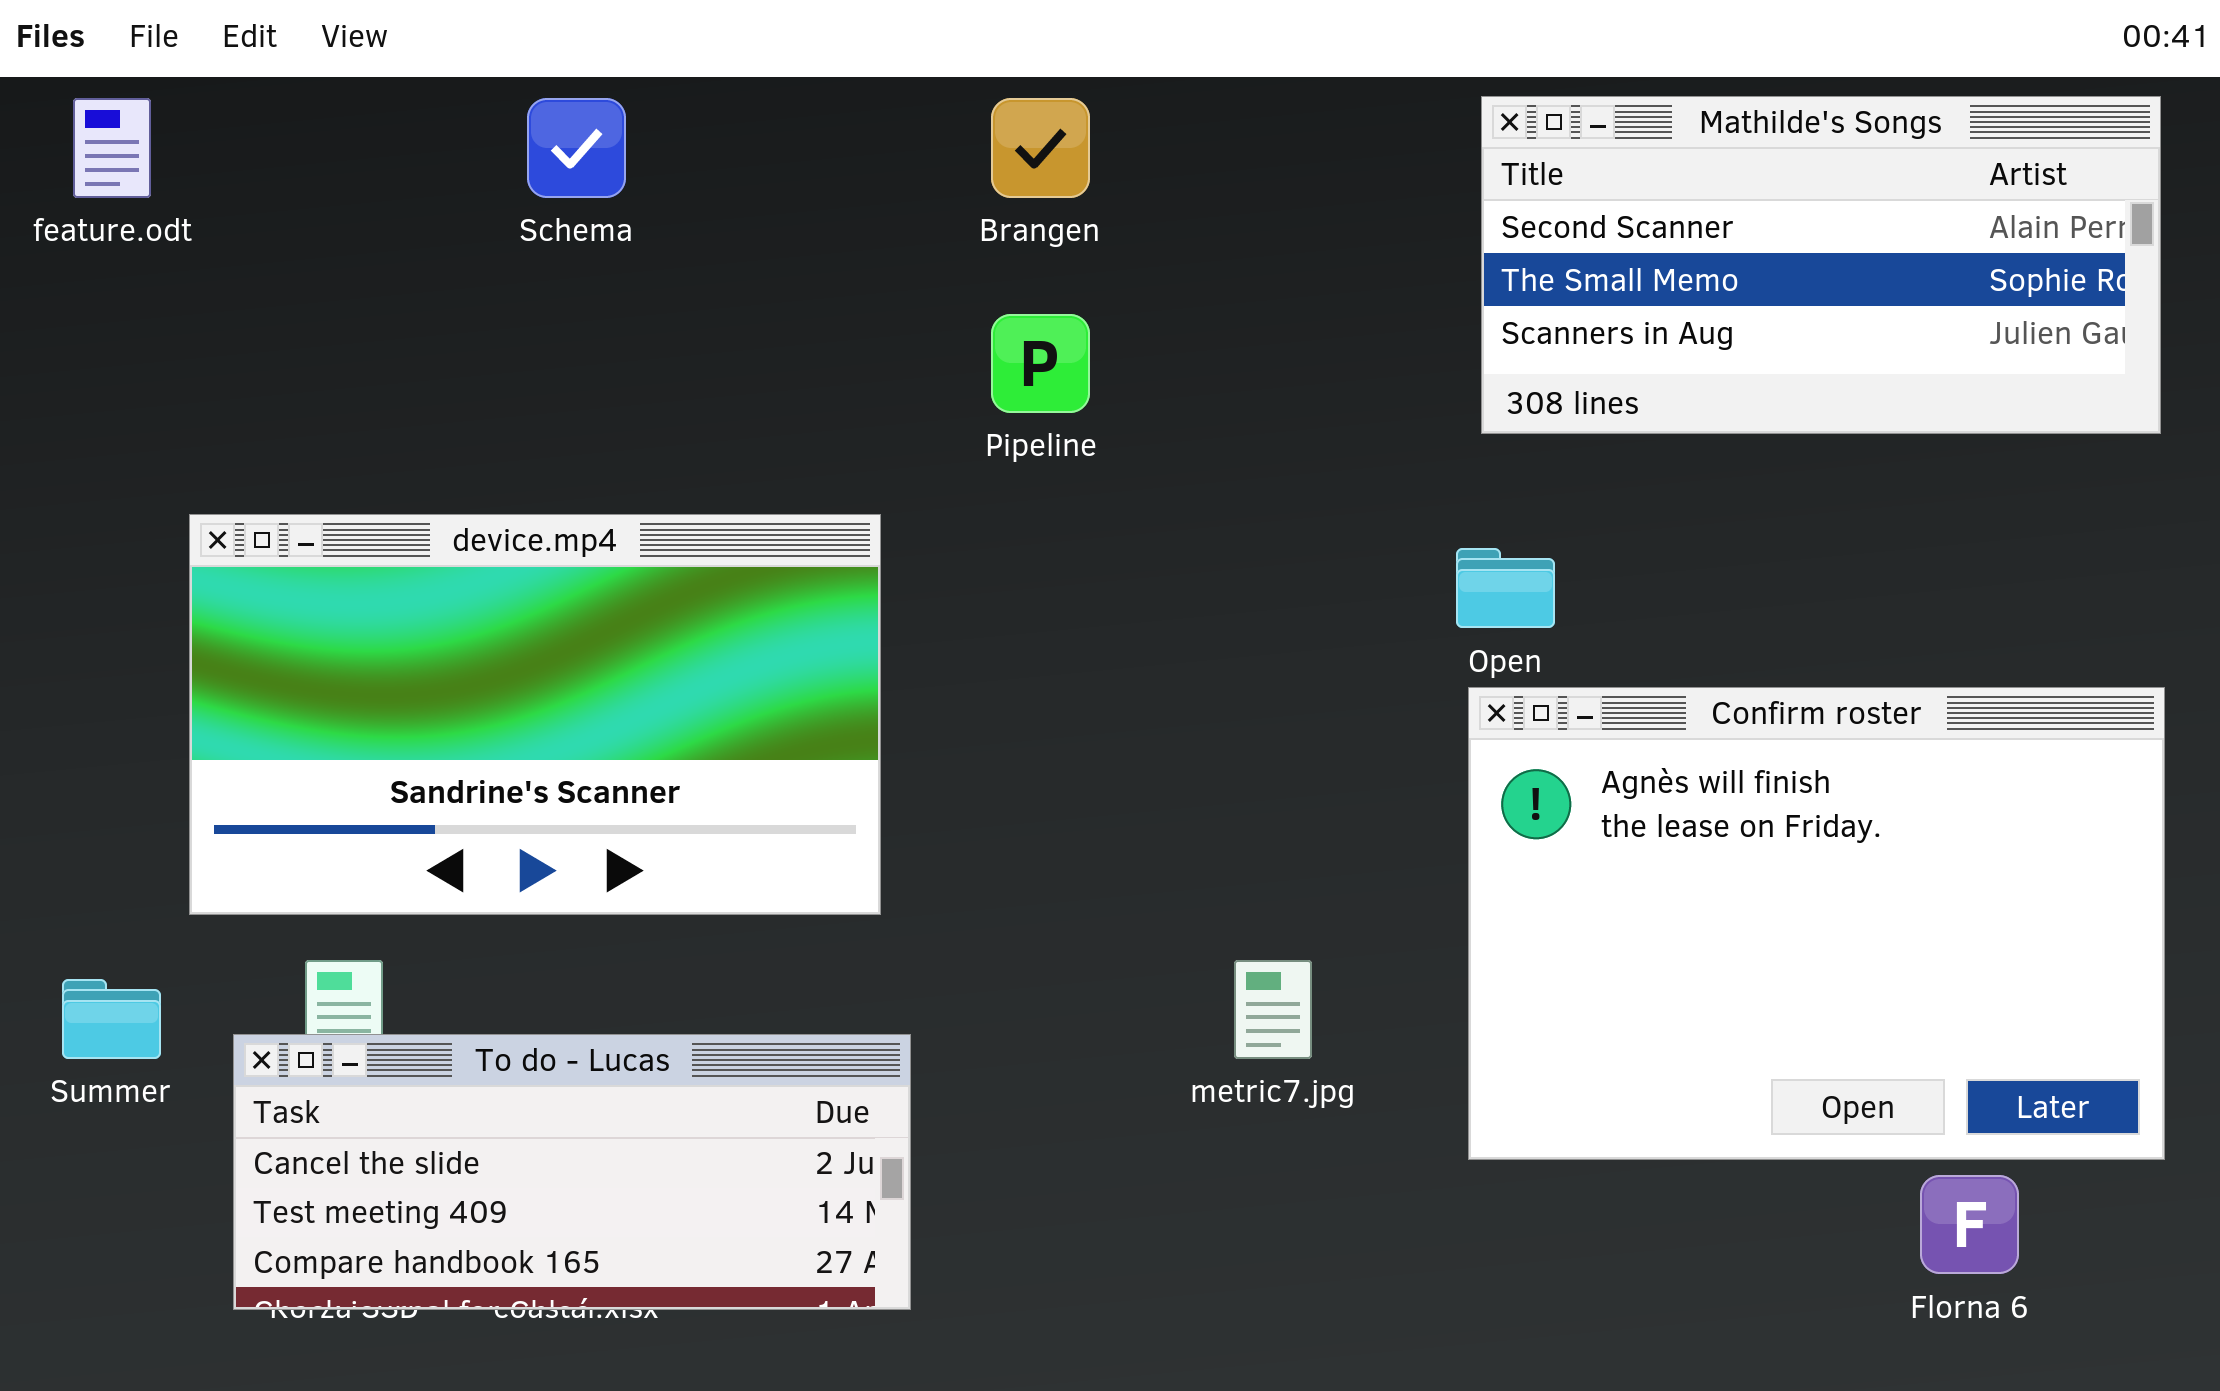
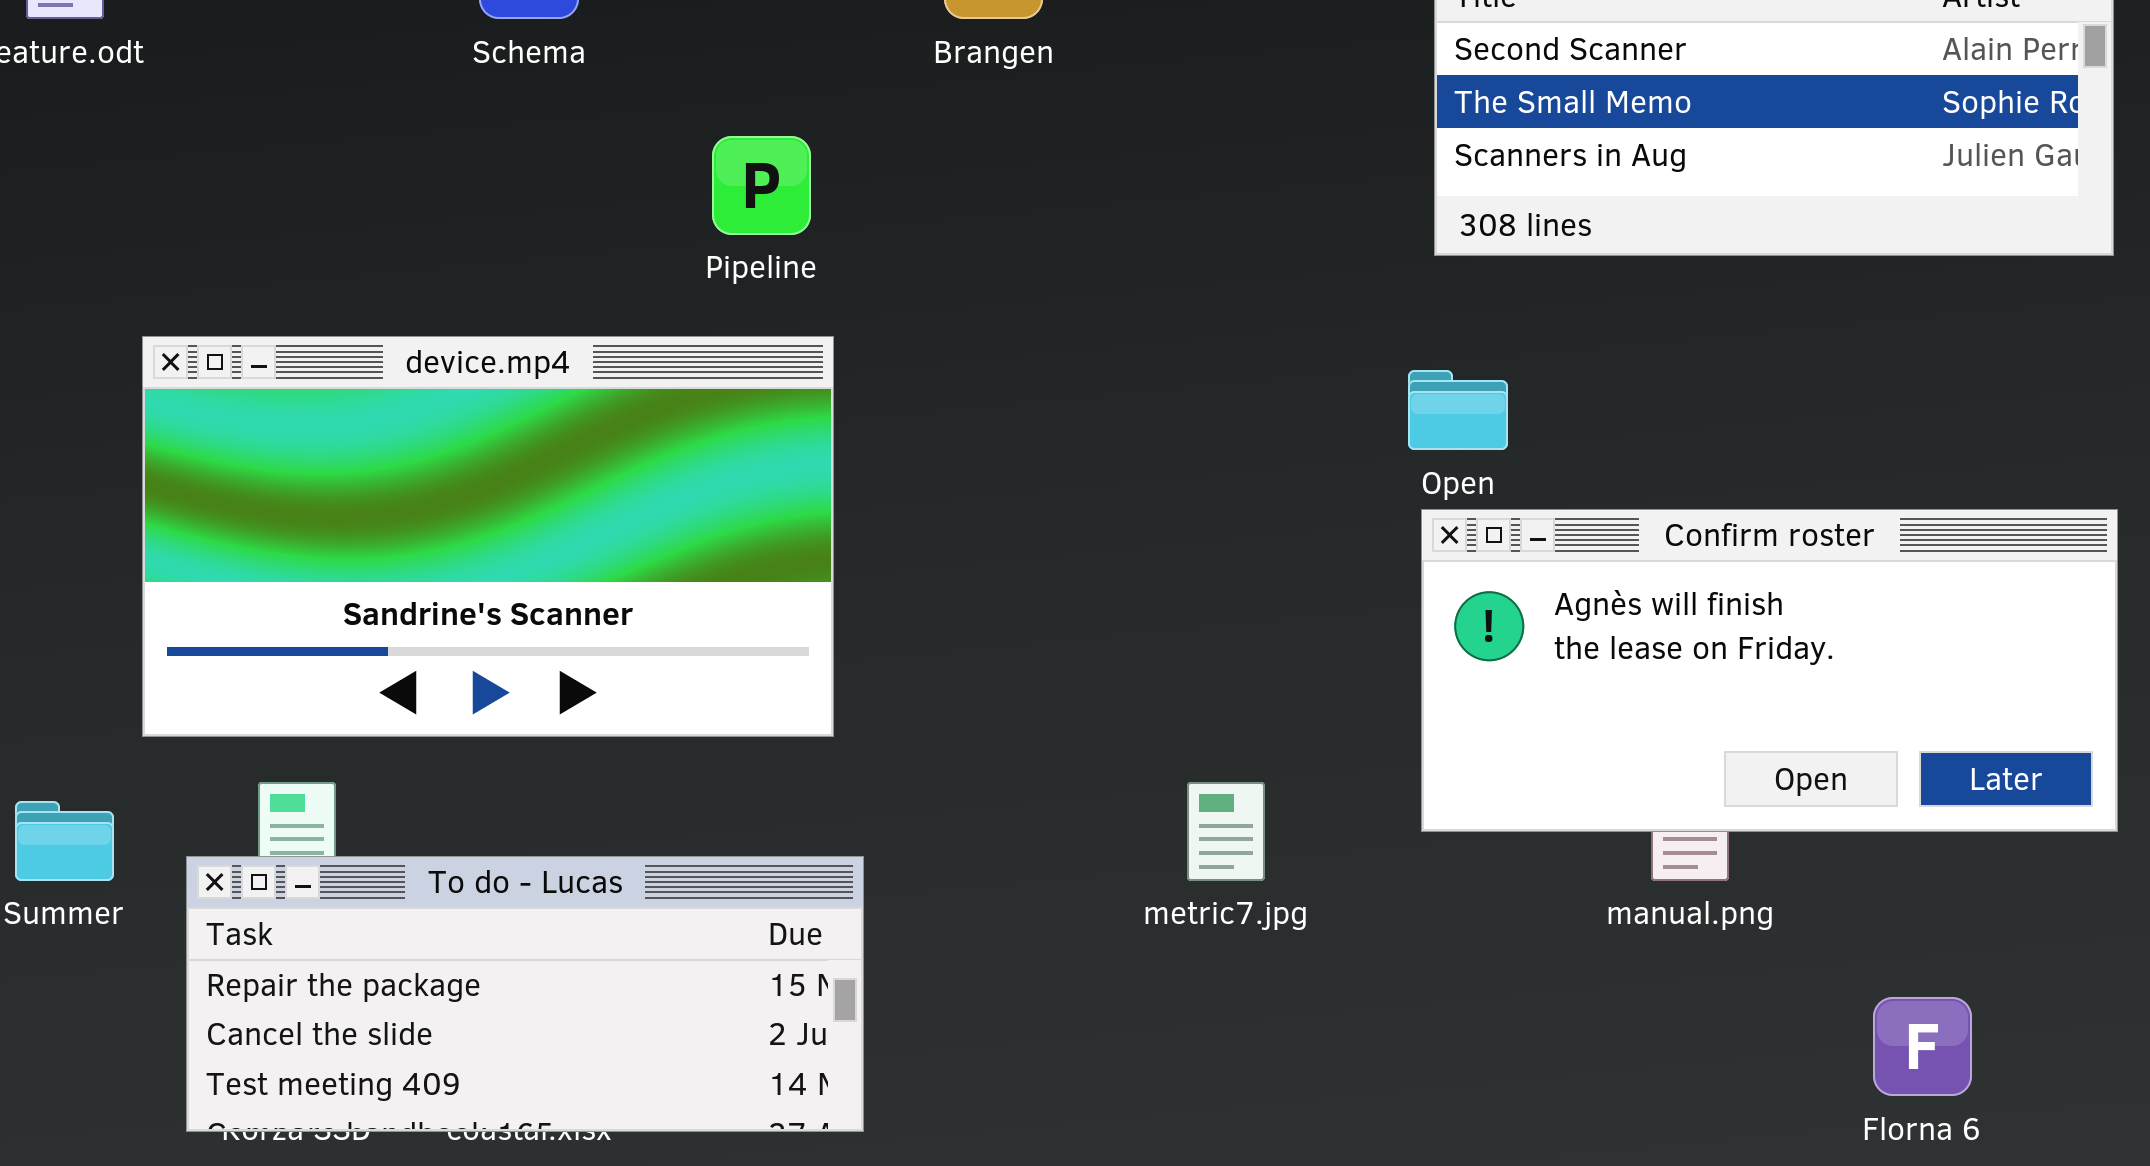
Pipeline: [991,314,1090,413] -> [712,136,811,235], moved
Confirm roster: [1468,687,2165,1160] -> [1421,509,2118,832], resized
To do - Lucas: [233,1034,911,1310] -> [186,856,864,1132], scrolled up 1 row

